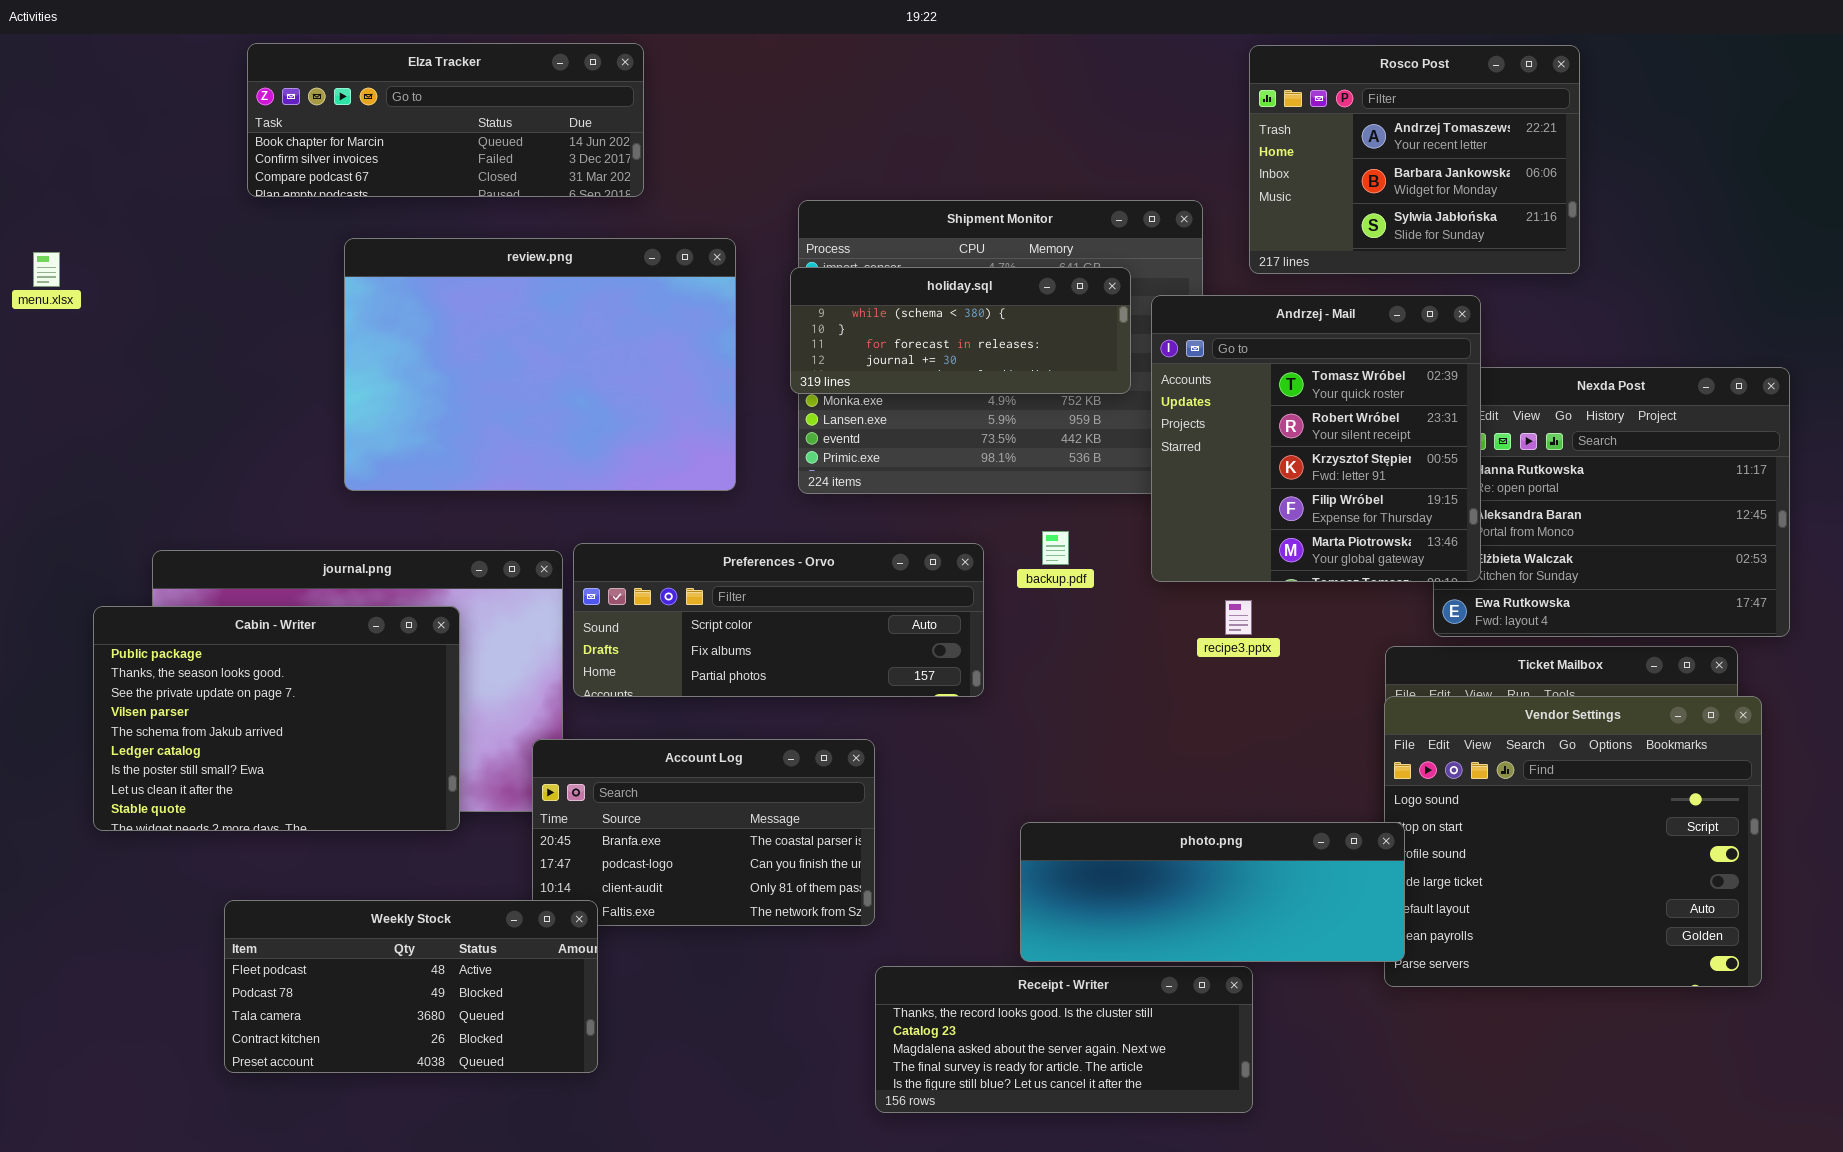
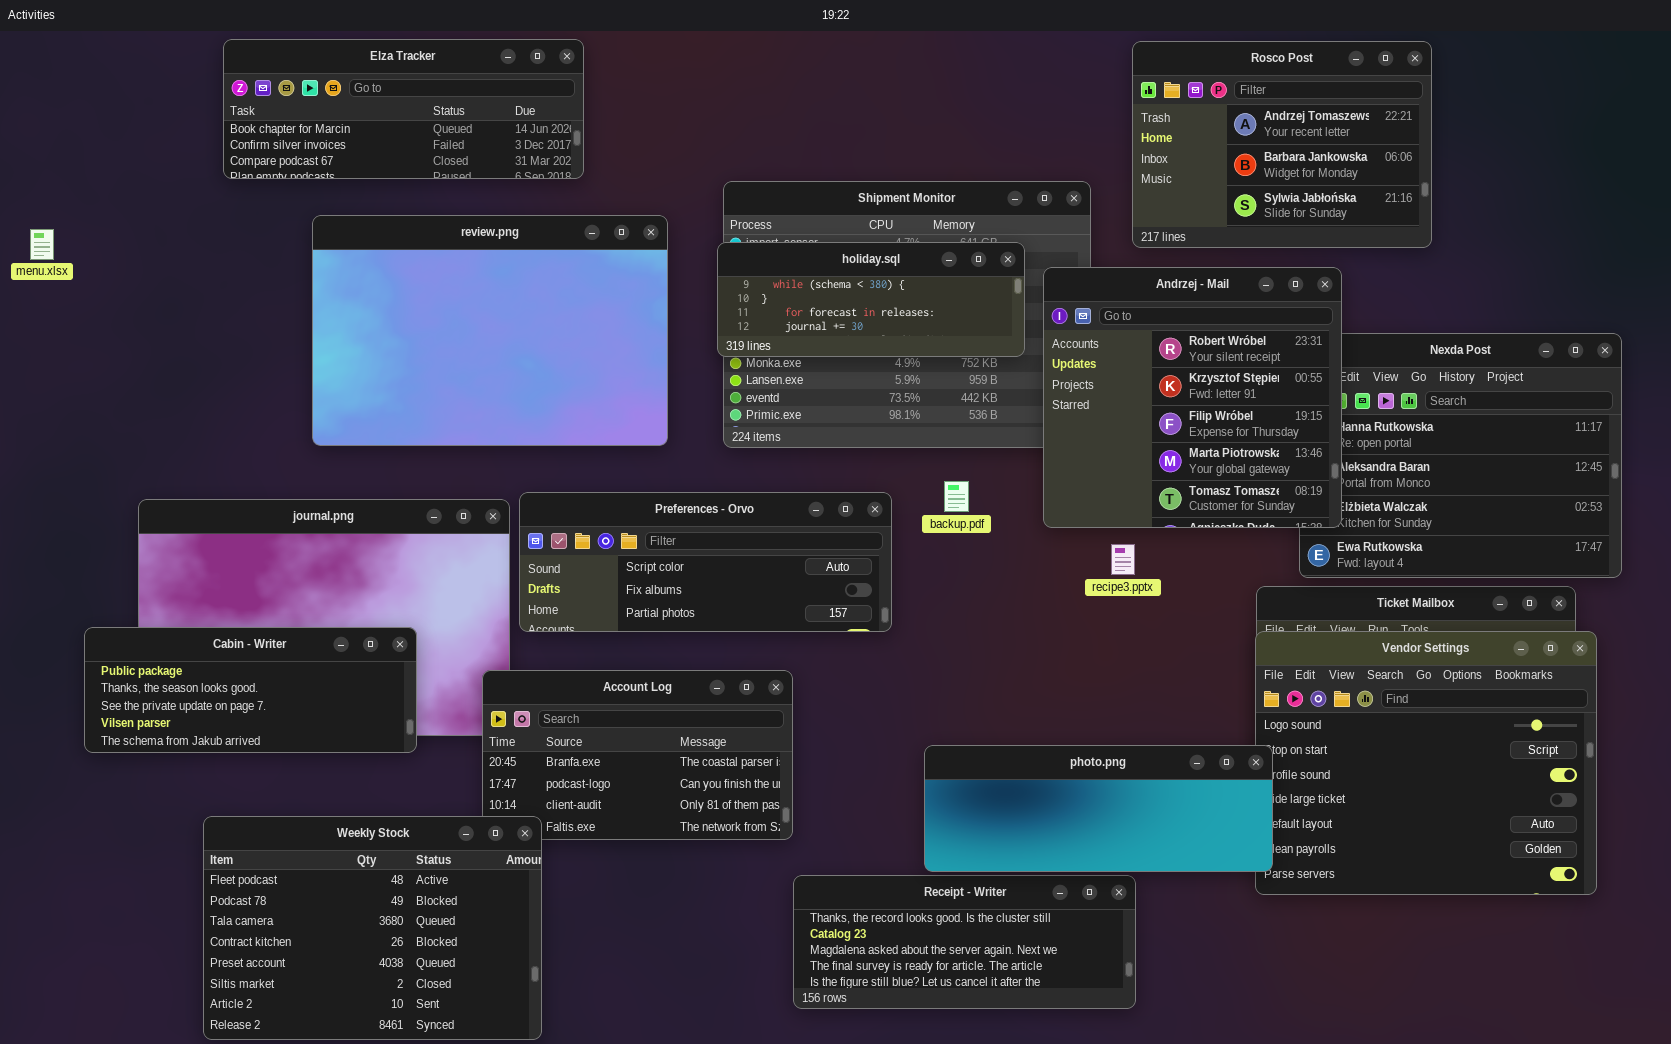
Andrzej - Mail: [1151,295,1481,582] -> [1043,267,1342,528], scrolled down 1 row
Cabin - Writer: [93,606,460,831] -> [84,627,417,753], resized
Weekly Stock: [224,900,598,1073] -> [203,816,542,1040], resized

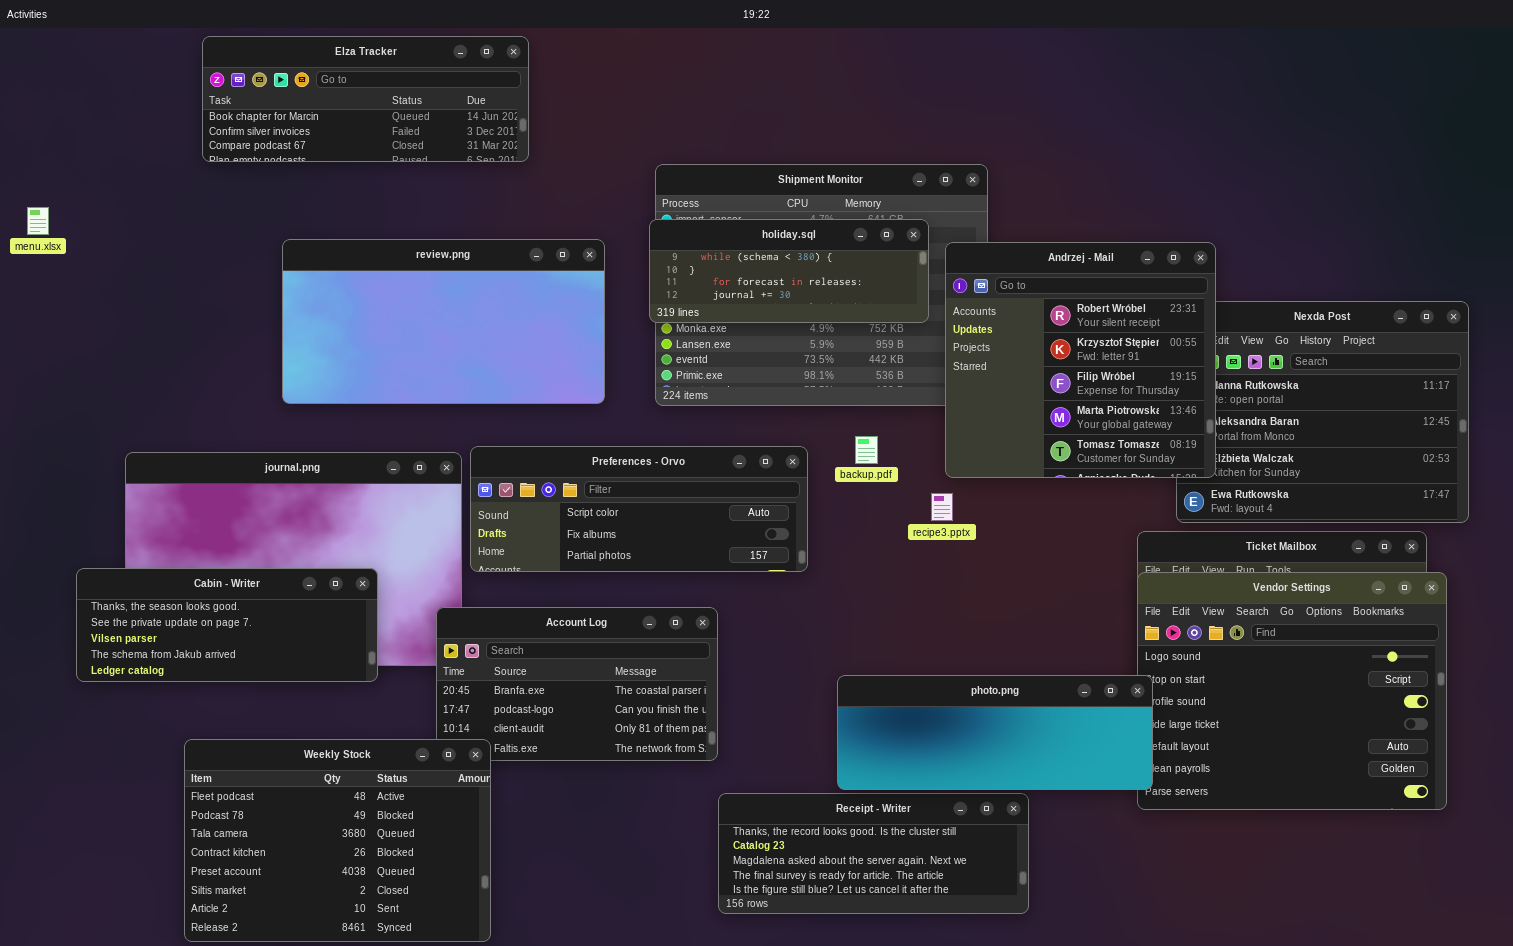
Rosco Post: [1132,41,1432,248] -> none, closed
review.png: [312,215,668,446] -> [282,239,605,404], resized
recipe3.pptx: [1111,544,1135,575] -> [931,493,953,521], moved
Cabin - Writer: [84,627,417,753] -> [76,568,378,682], scrolled down 1 row

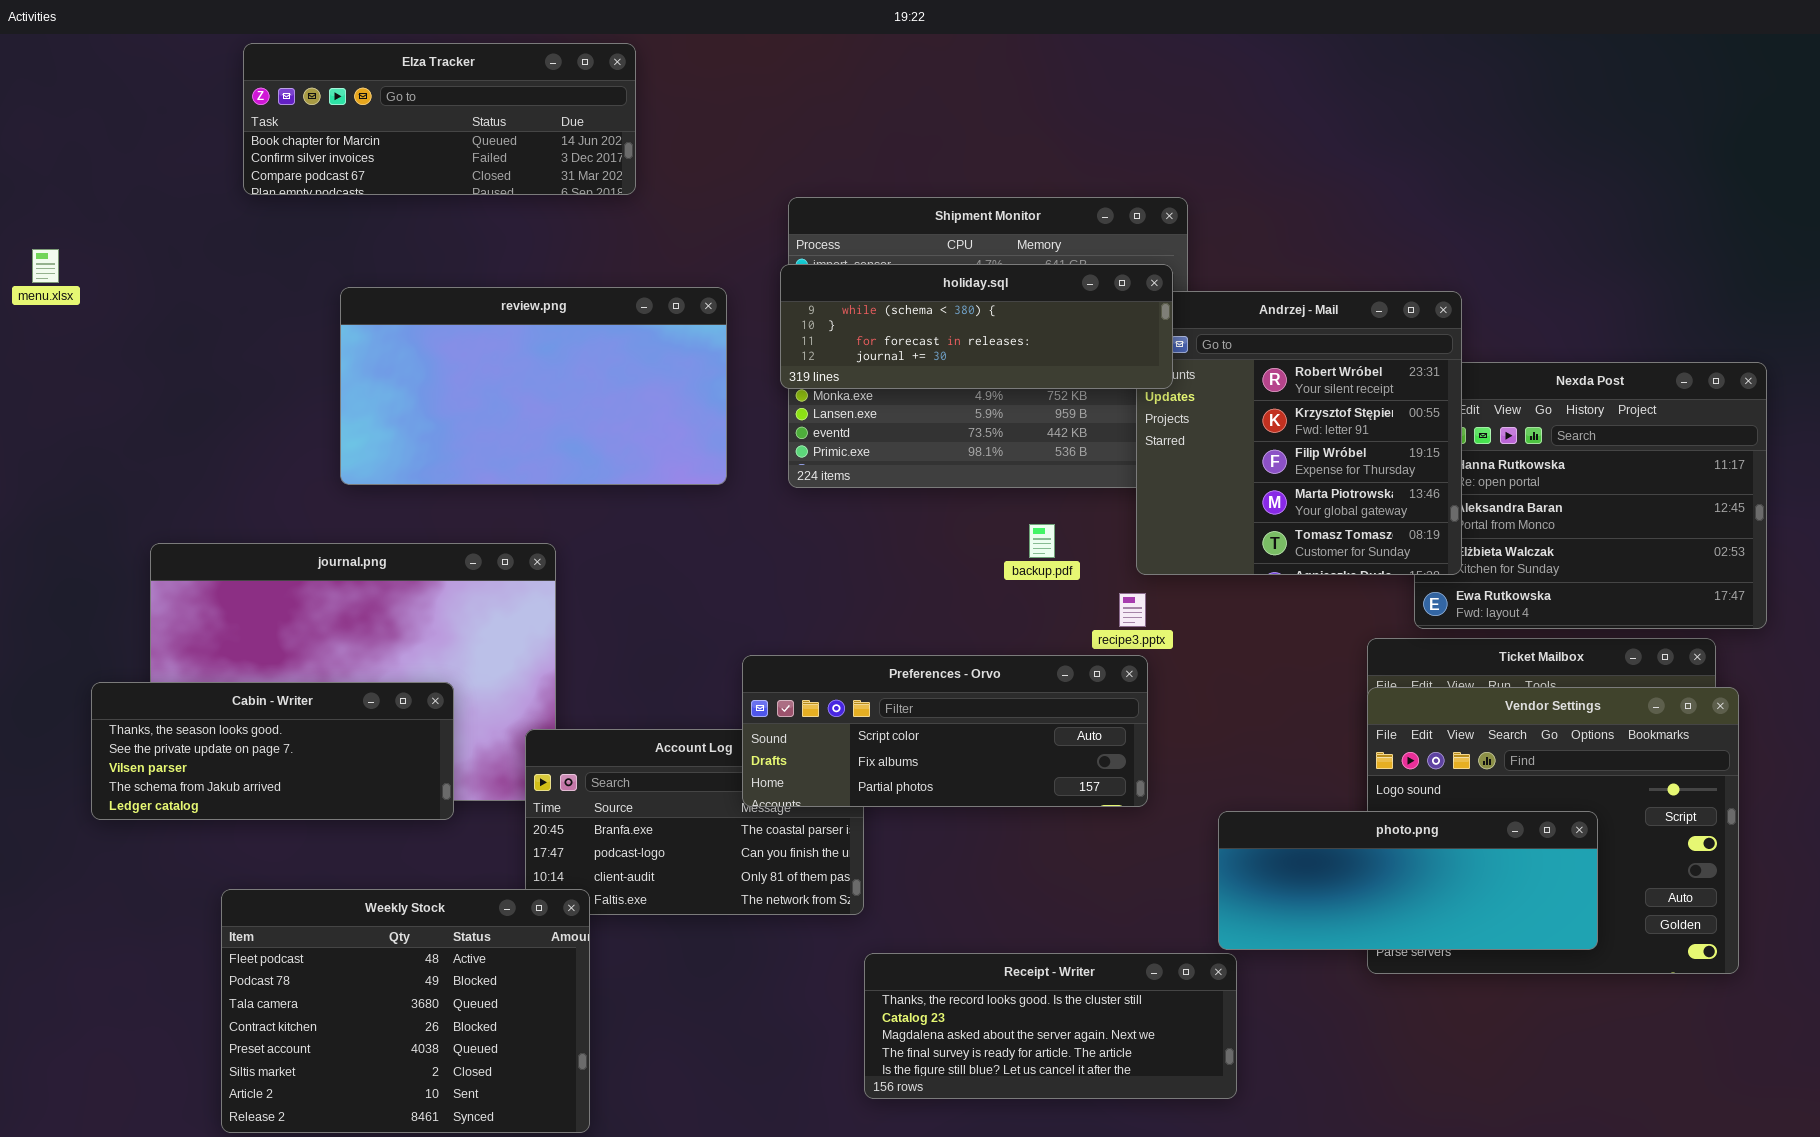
holiday.sql: [649,219,929,323] -> [780,264,1173,389], resized
Preferences - Orvo: [470,446,808,572] -> [742,655,1148,807], moved
photo.png: [837,675,1153,790] -> [1218,811,1598,950], moved

